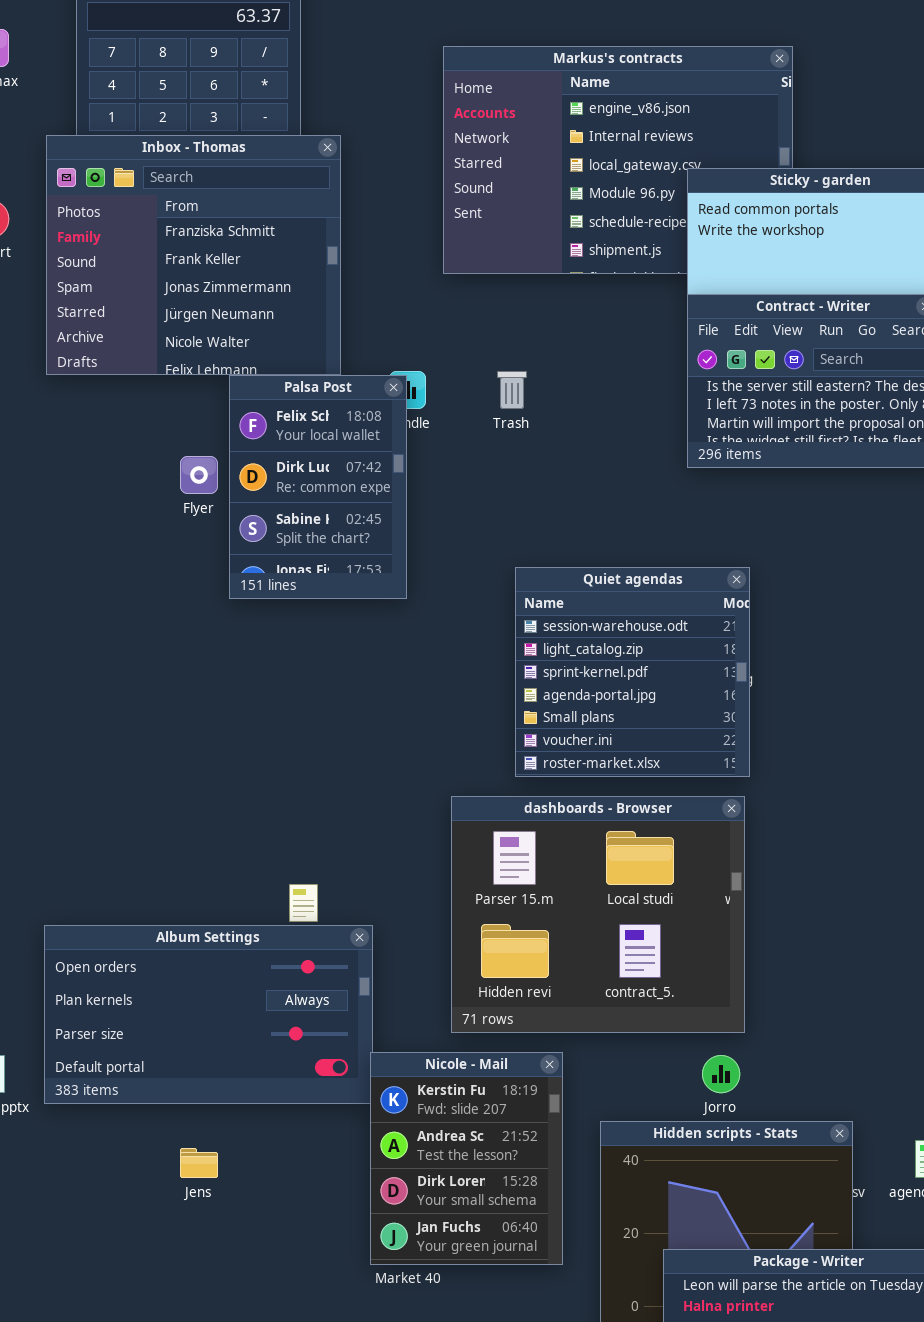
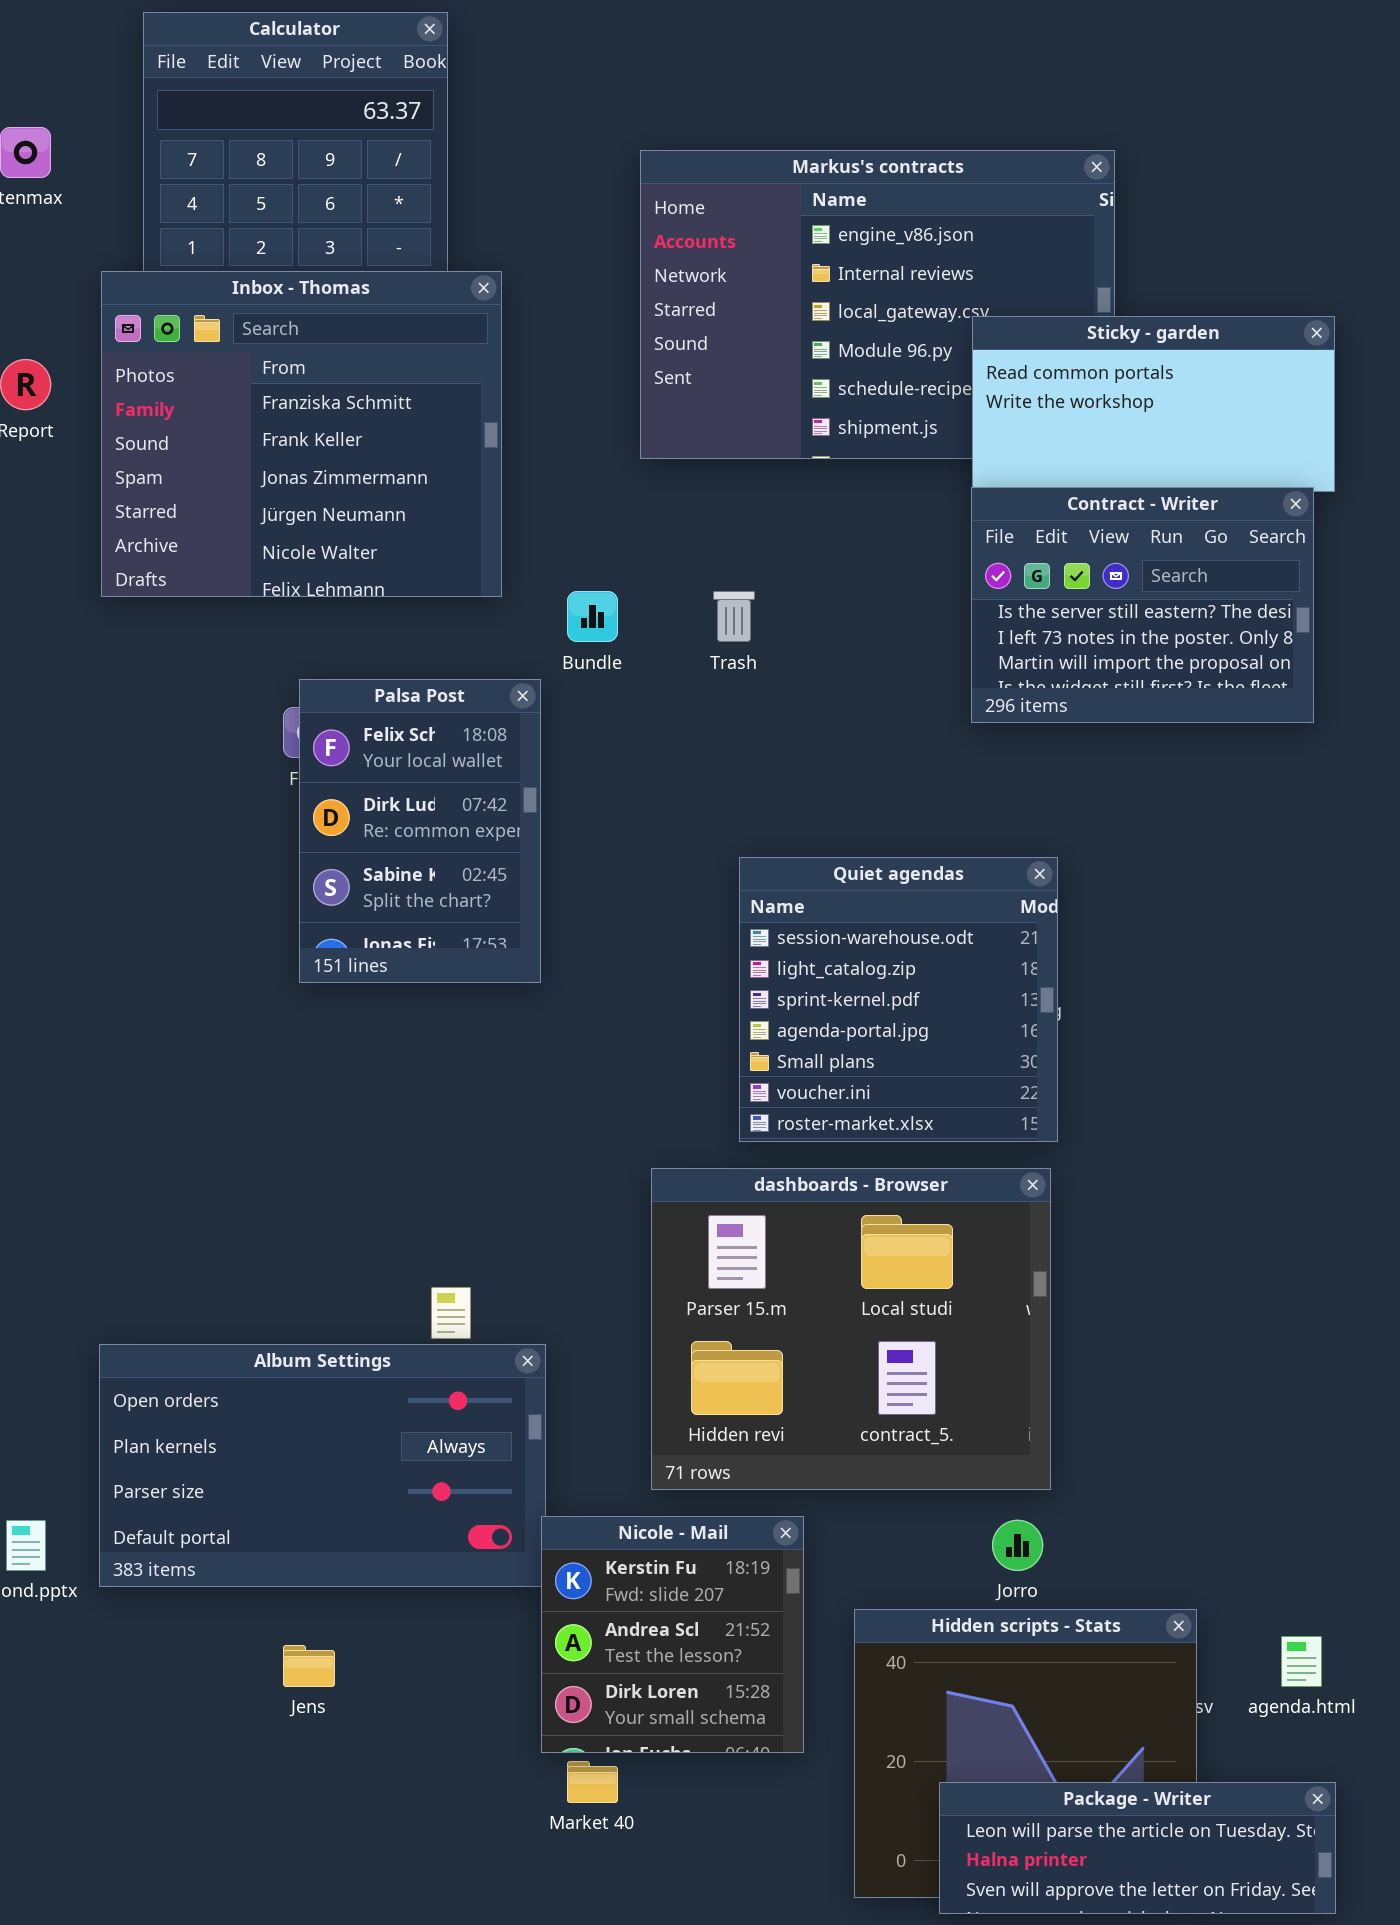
Palsa Post: [229,375,407,599] -> [299,679,541,983], moved
Nicole - Mail: [370,1052,563,1265] -> [541,1516,804,1753], resized

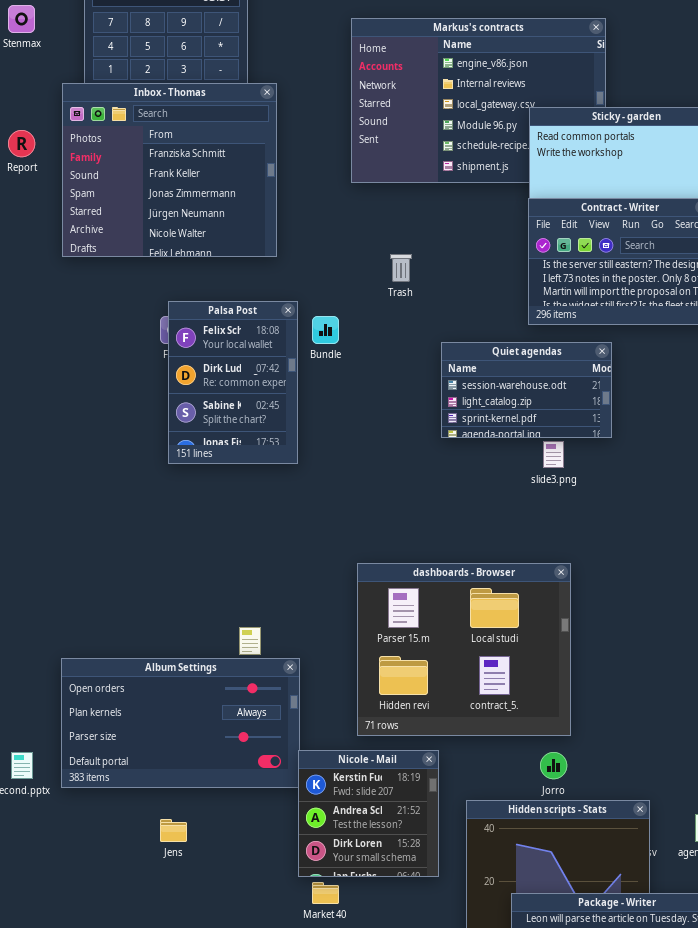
Bundle: [567,591,618,642] -> [312,316,339,344], moved
Quiet agendas: [739,857,1058,1142] -> [441,342,612,438], moved, resized

